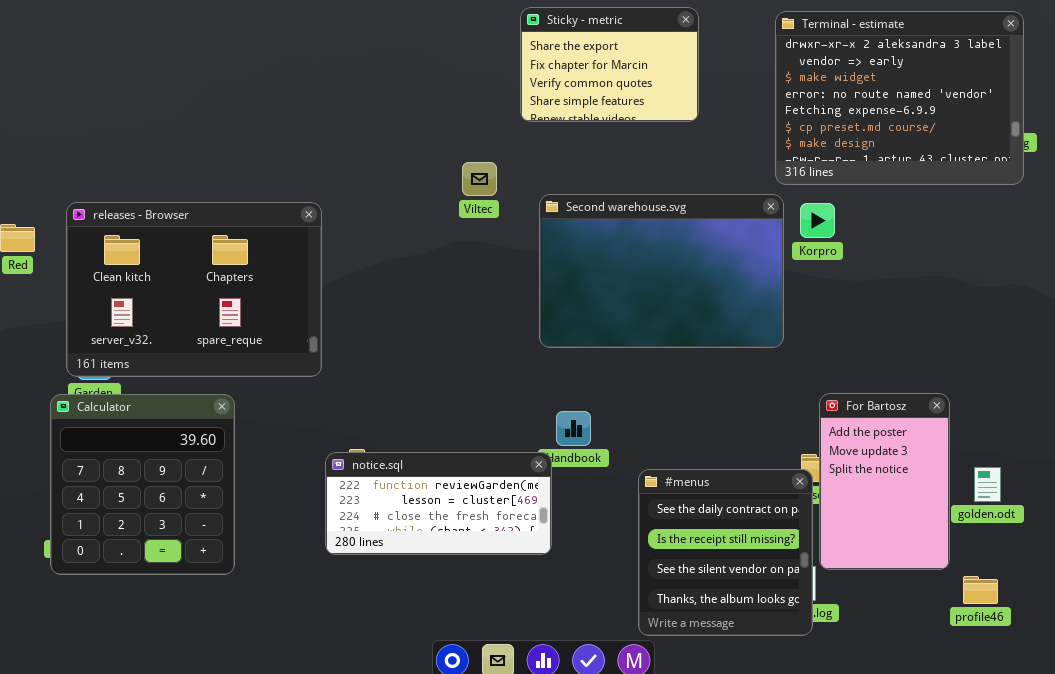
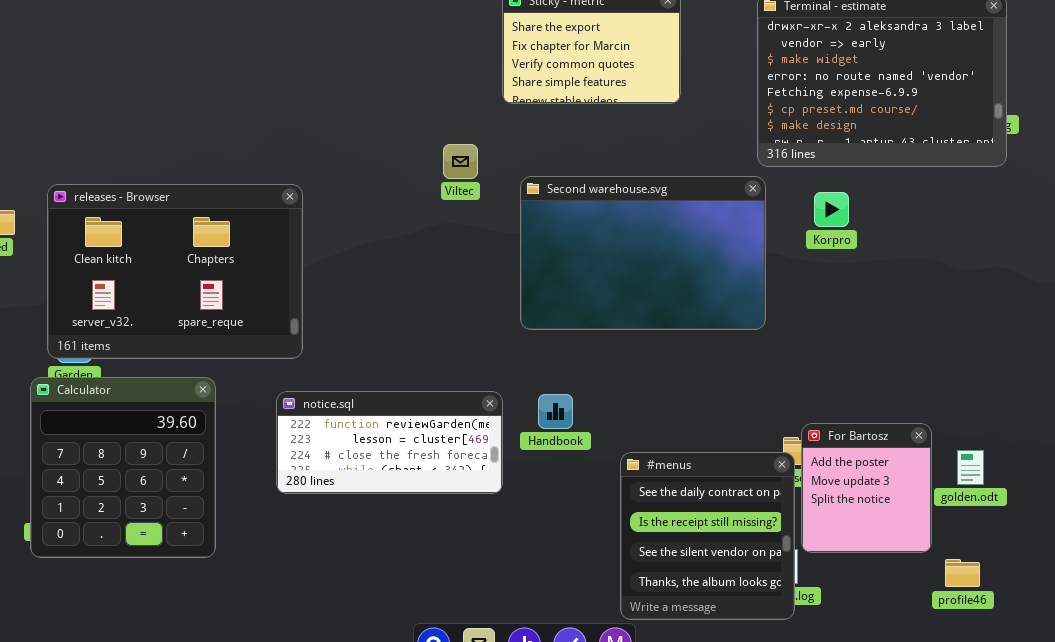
Korpro: [800,203,835,238] -> [814,192,849,227], moved
For Bartosz: [819,393,950,570] -> [801,423,932,553], resized
notice.sql: [325,452,552,555] -> [276,391,503,494], moved

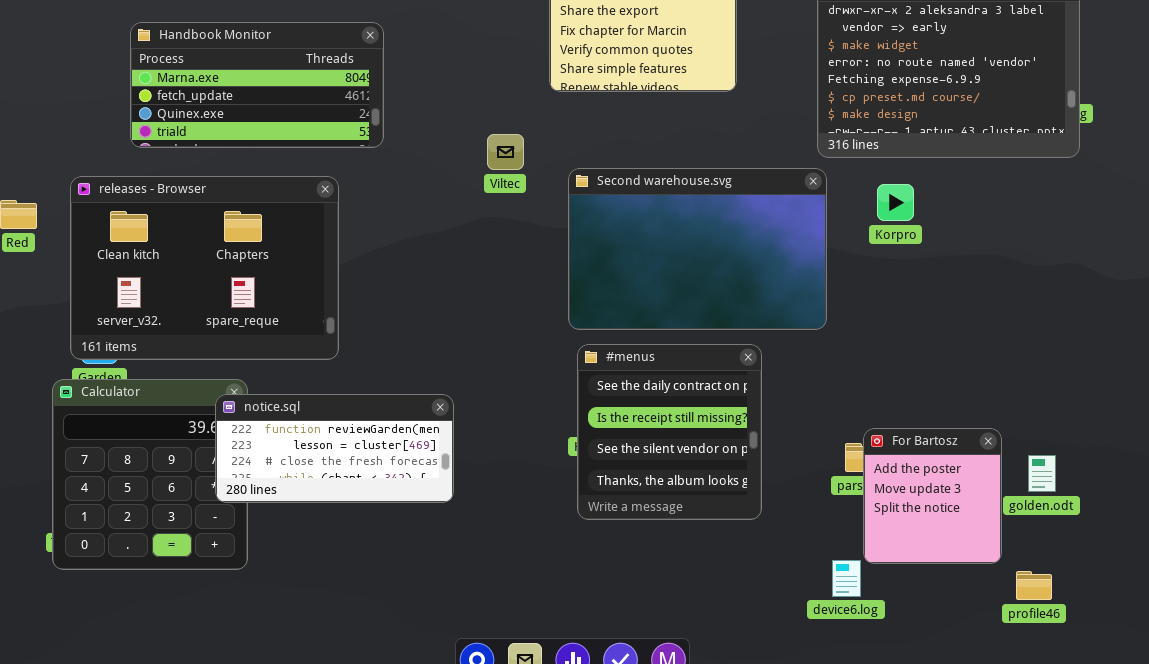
Handbook Monitor: none -> [130,22,384,148], opened
notice.sql: [276,391,503,494] -> [215,394,454,503], moved
#menus: [620,452,795,620] -> [577,344,762,520], moved

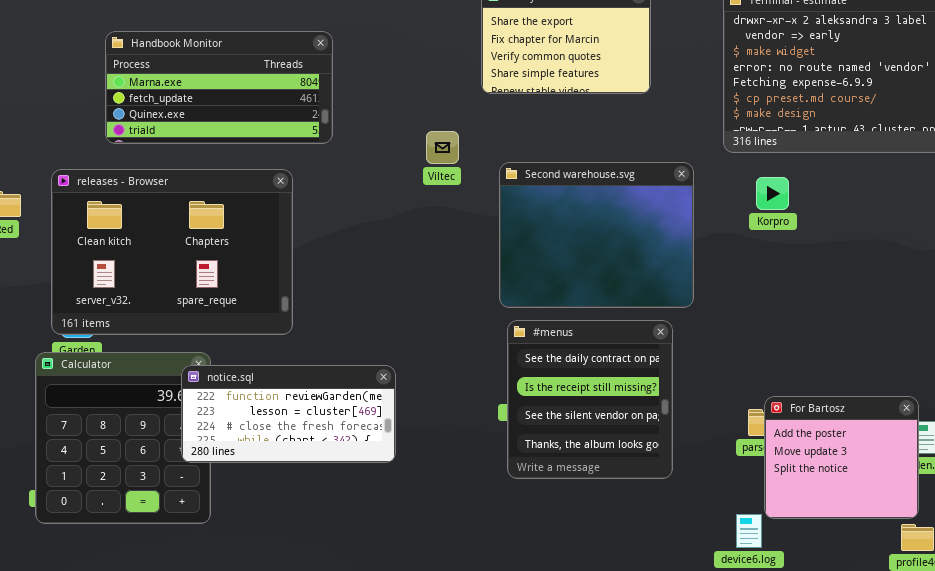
Second warehouse.svg: [568,168,827,330] -> [499,162,694,308], resized
Korpro: [877,184,914,221] -> [756,177,789,210], moved
For Bartosz: [863,428,1002,564] -> [764,396,919,519], resized

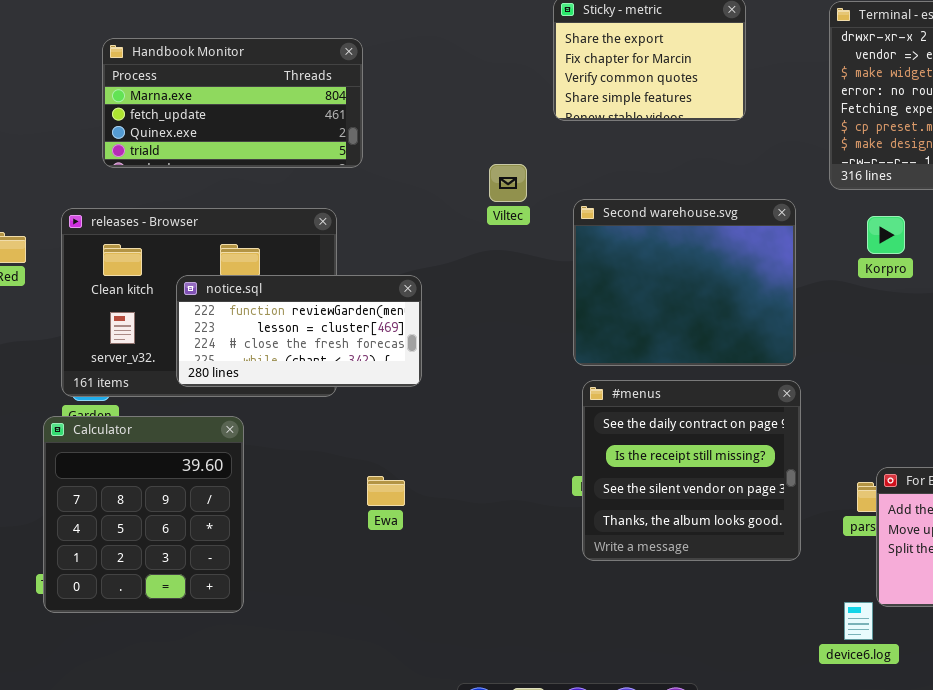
Handbook Monitor: [105,31,333,144] -> [102,38,363,168], moved
#menus: [507,320,673,479] -> [582,380,801,561], resized
notice.sql: [181,365,396,463] -> [176,275,422,387], moved

